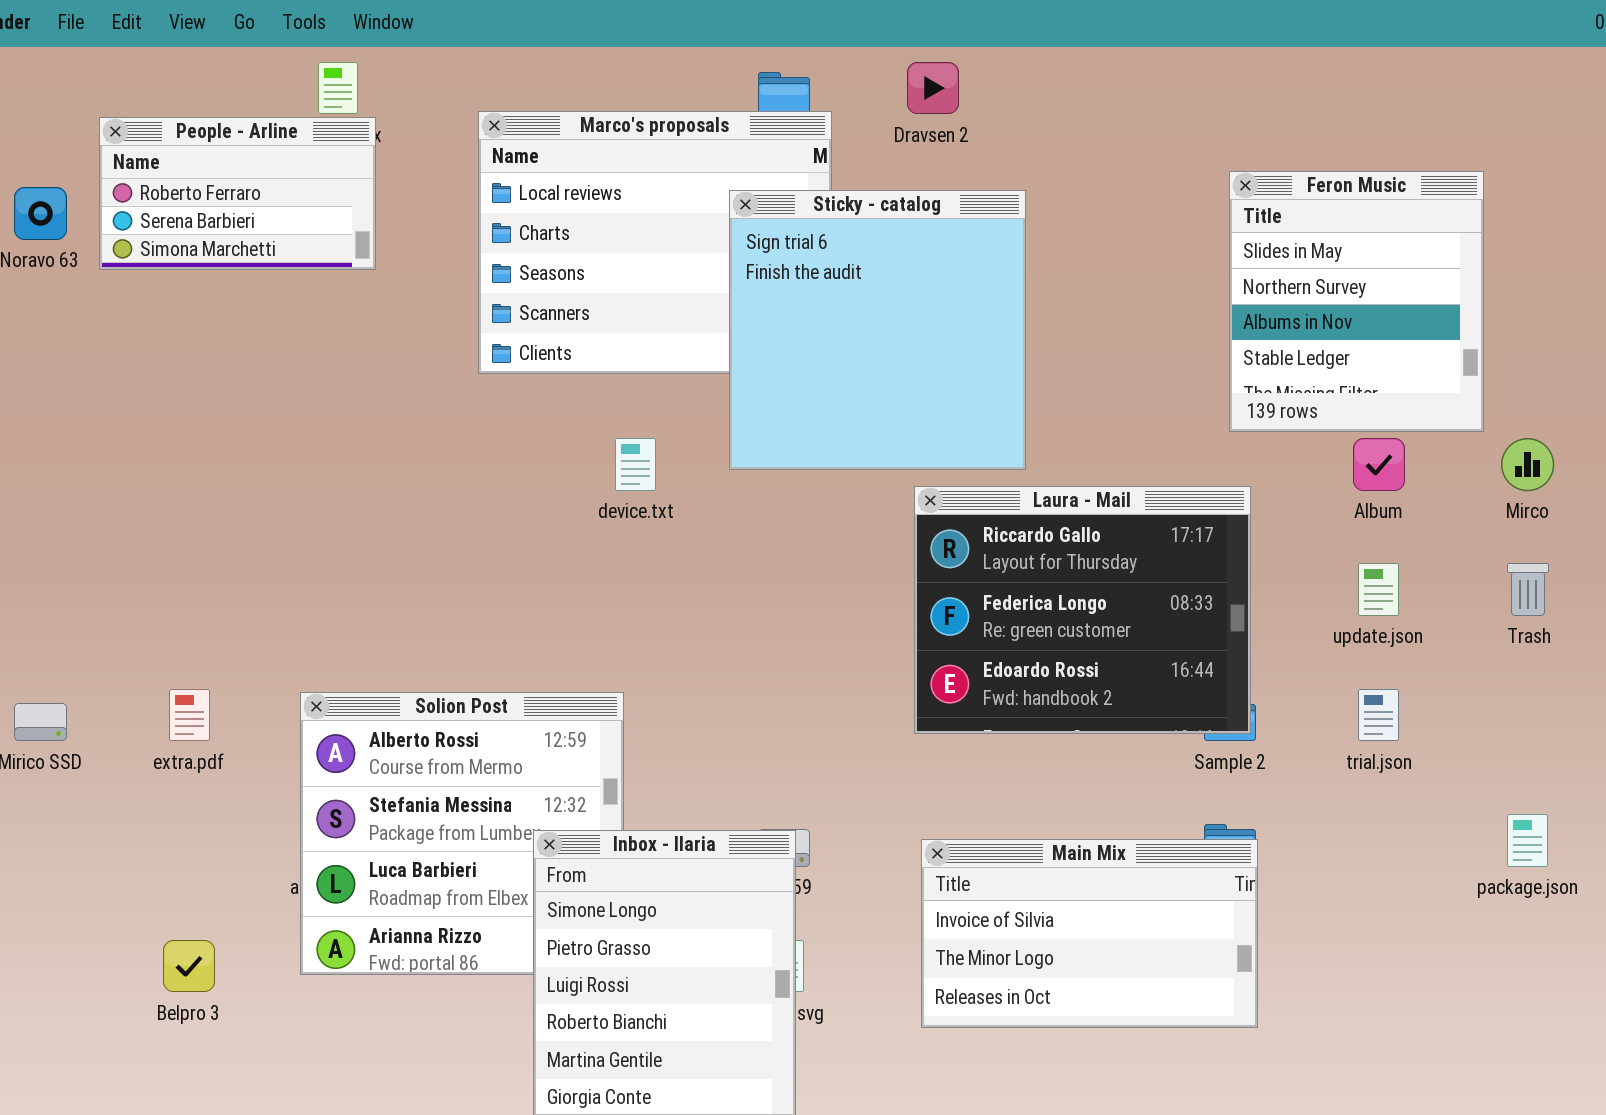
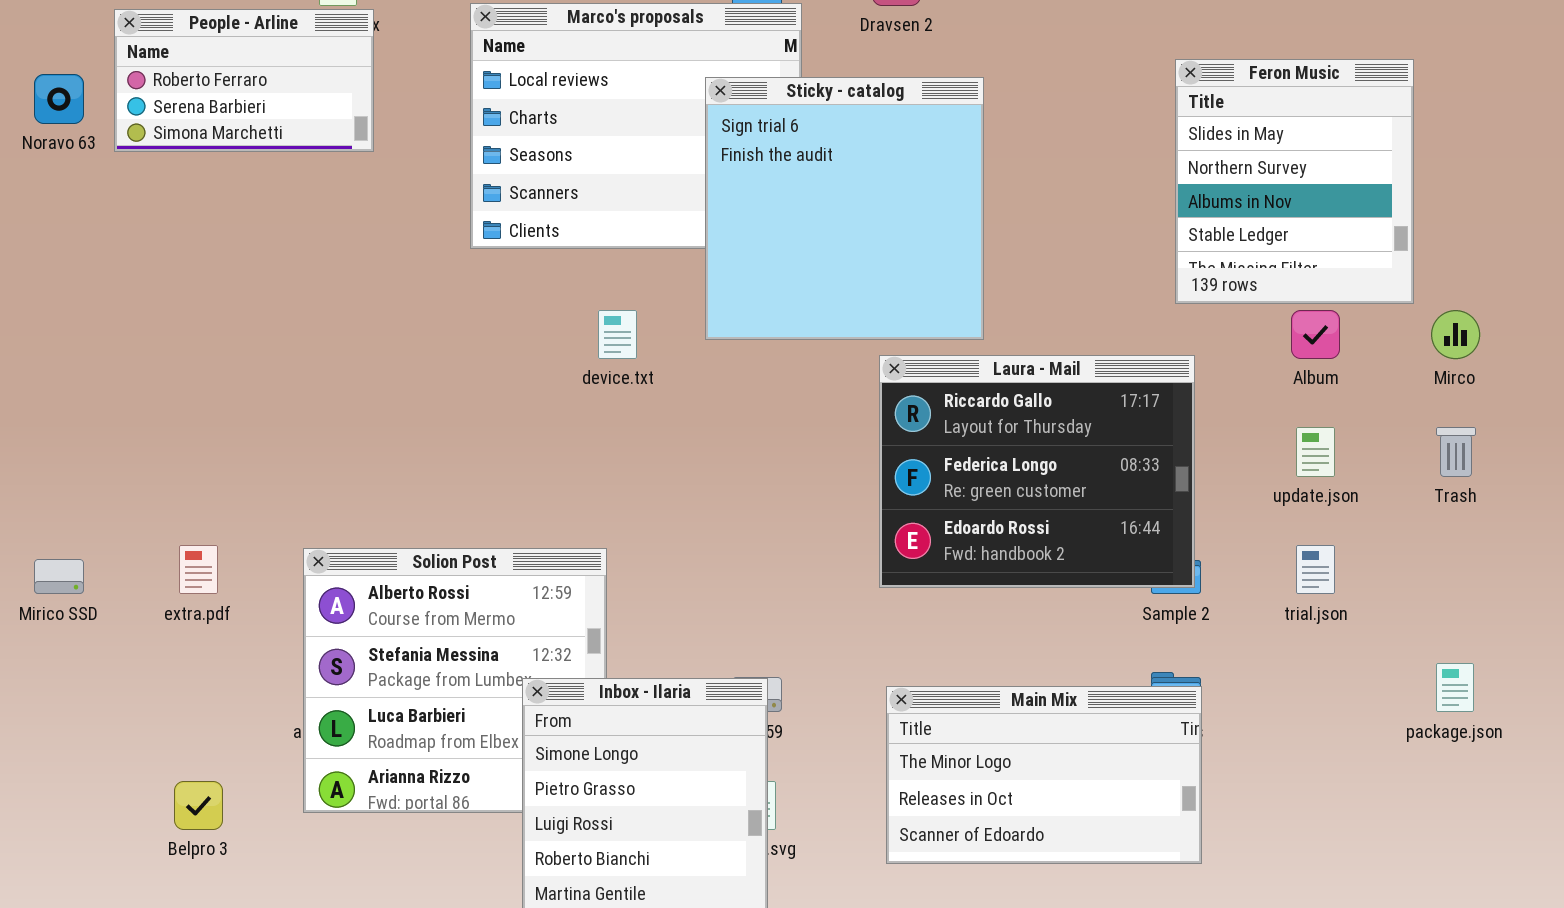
Main Mix: [921,839,1258,1028] -> [886,686,1202,864], scrolled down 1 row

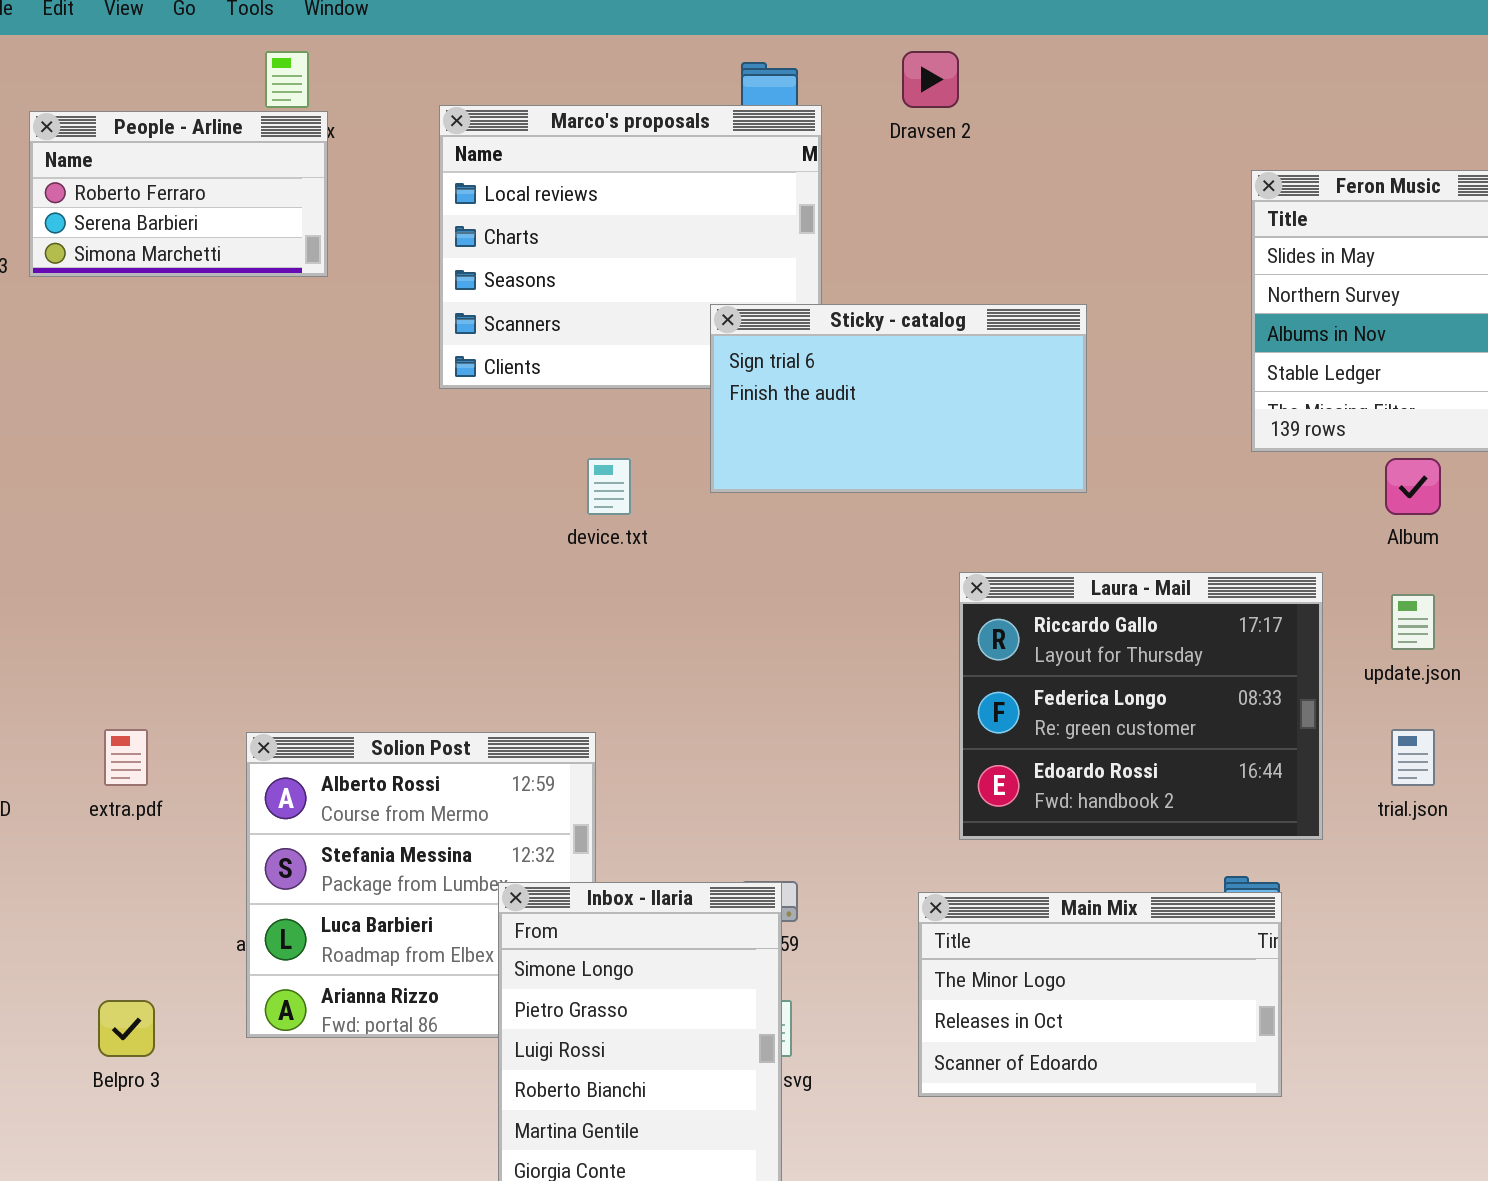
Sticky - catalog: [705,77,984,340] -> [710,304,1087,493], resized
Laura - Mail: [879,355,1195,588] -> [959,572,1323,840], moved

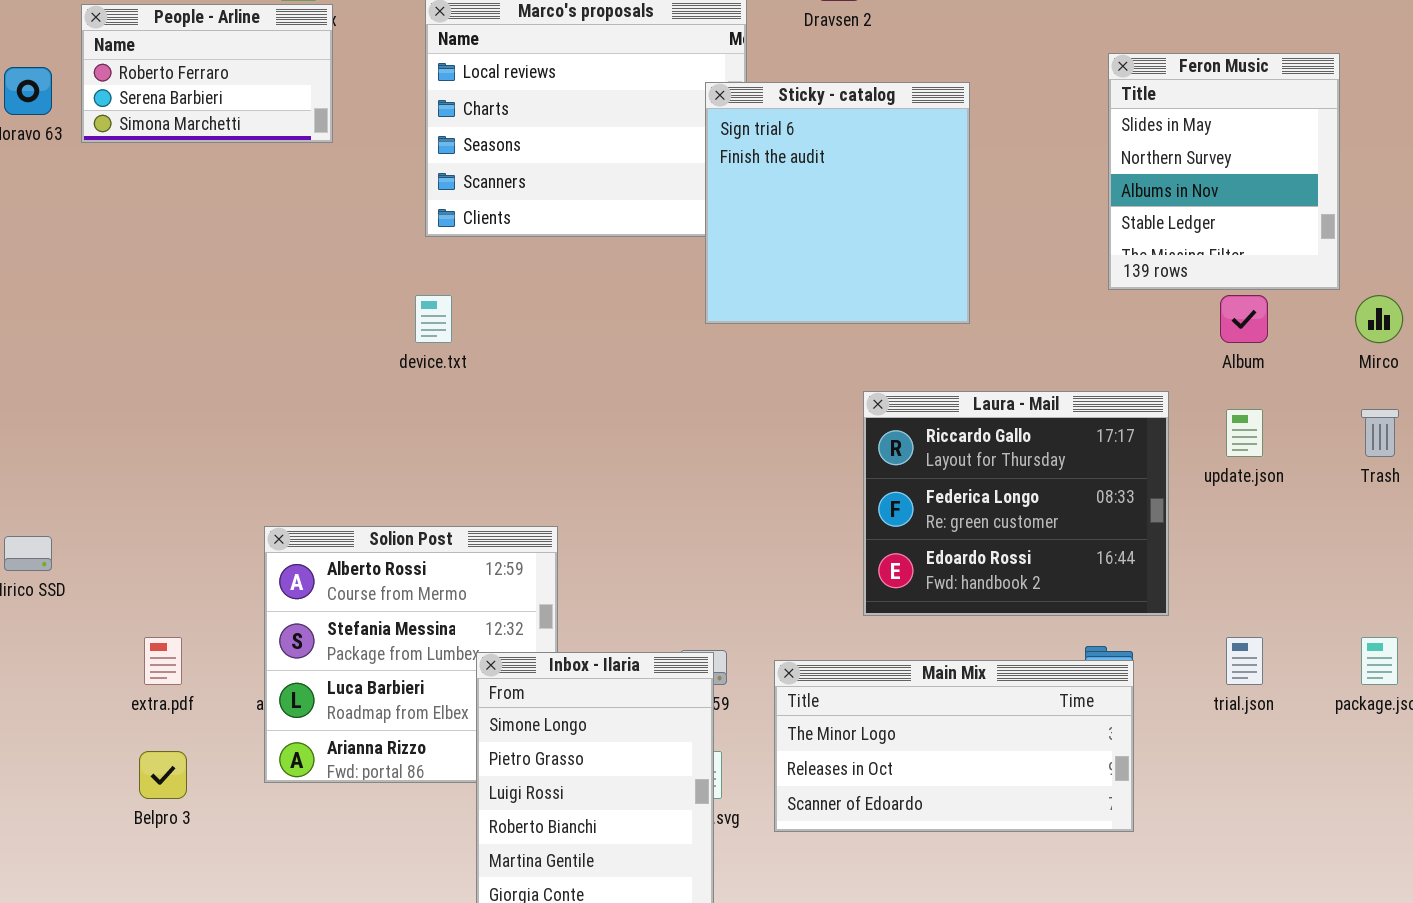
Sticky - catalog: [710,304,1087,493] -> [705,82,970,324], resized
device.txt: [587,458,631,515] -> [415,295,452,343], moved
extra.pdf: [104,729,148,786] -> [144,637,182,685], moved
trial.json: [1391,729,1435,786] -> [1226,637,1263,685], moved
Main Mix: [918,892,1282,1097] -> [774,660,1134,832], resized

